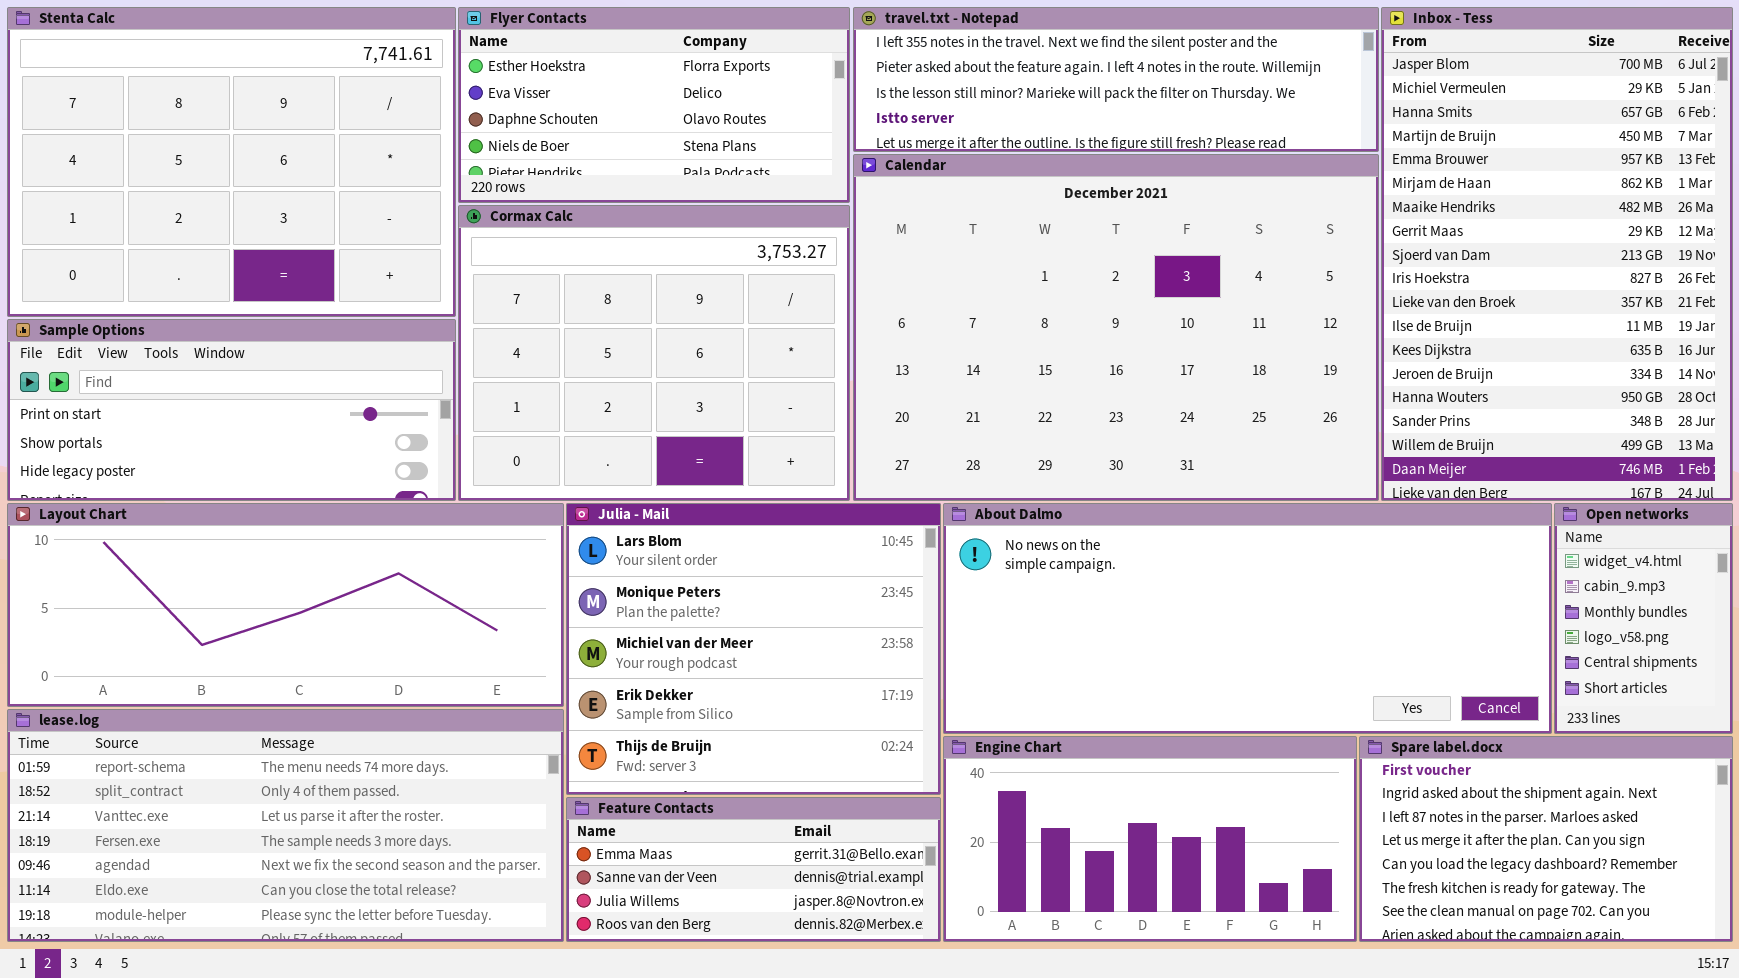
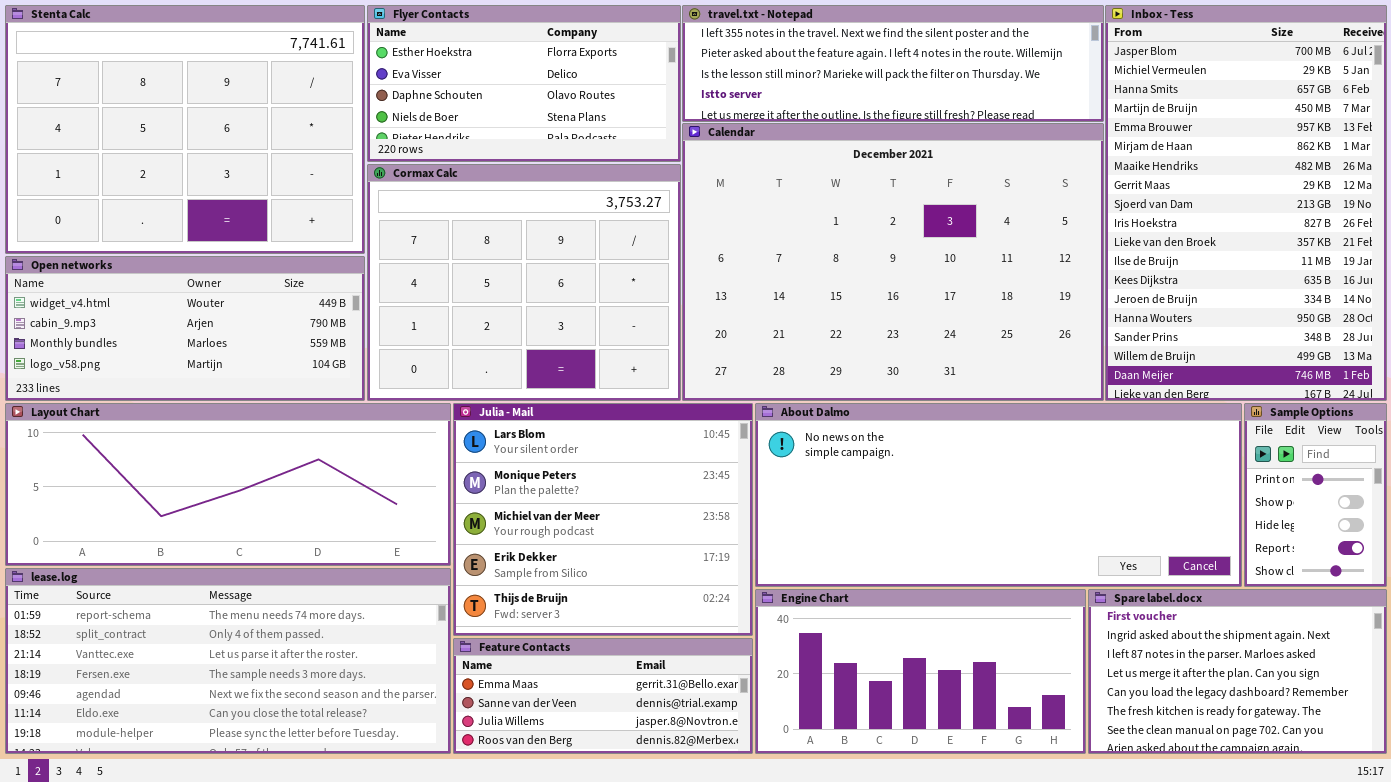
Sample Options: [7,319,456,501] -> [1244,403,1387,587], moved, resized
Open networks: [1554,503,1733,734] -> [5,256,365,401], moved, resized

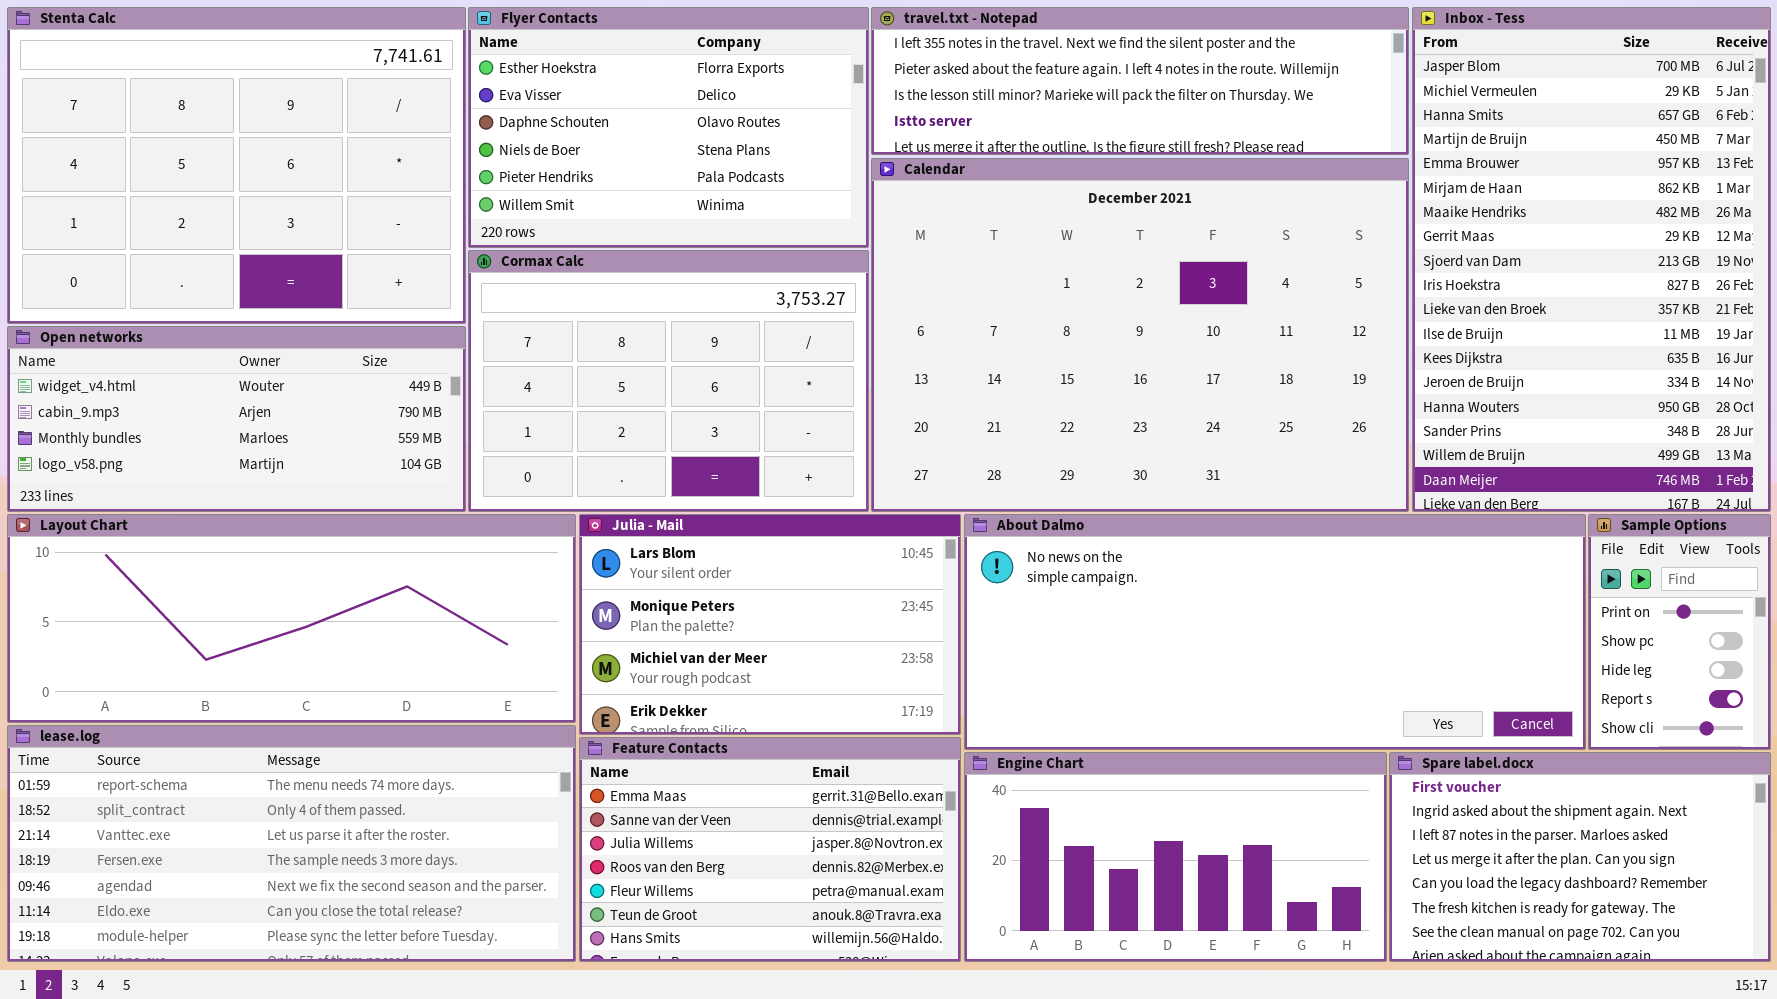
Flyer Contacts: [367,5,681,162] -> [468,7,869,248], resized
Cormax Calc: [367,164,681,401] -> [468,250,869,512], resized
Julia - Mail: [453,403,753,636] -> [579,514,961,735], resized
Feature Contacts: [453,638,753,754] -> [579,737,961,962], resized

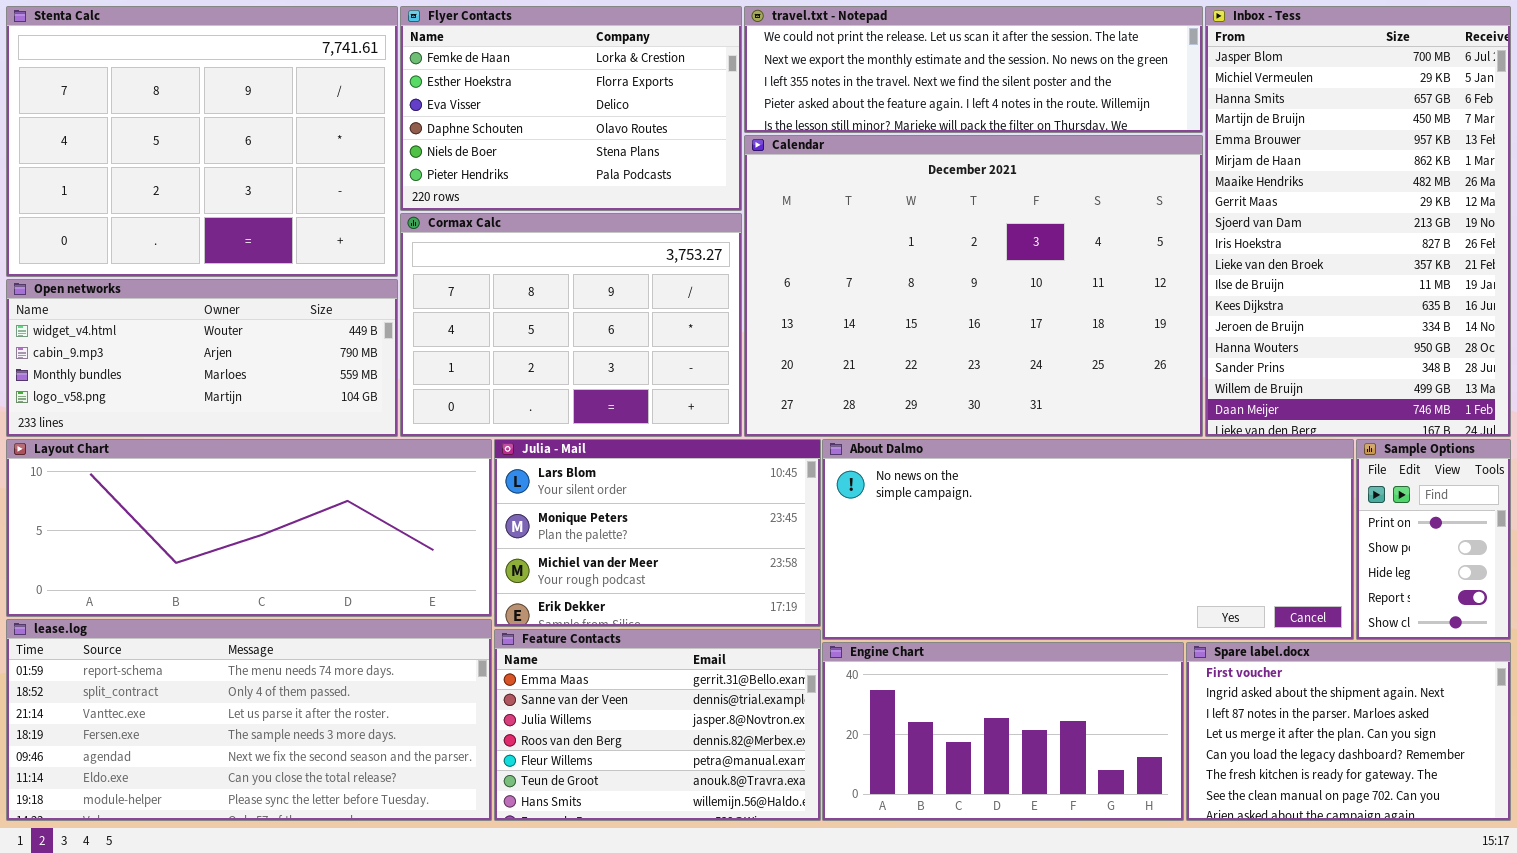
Flyer Contacts: [468,7,869,248] -> [400,6,742,211], scrolled up 1 row
travel.txt - Notepad: [871,7,1409,155] -> [744,6,1203,133], scrolled up 2 rows

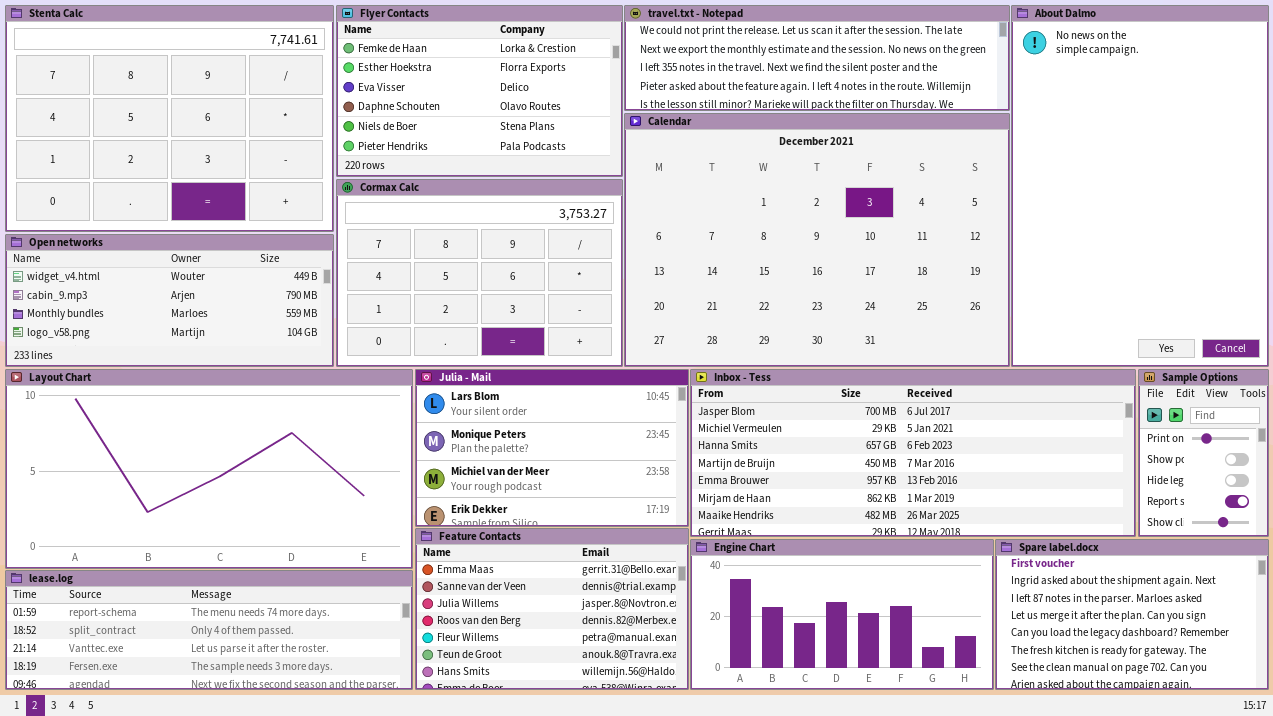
Inbox - Tess: [1205,6,1511,437] -> [690,369,1136,537], moved, resized
Layout Chart: [6,439,492,617] -> [5,369,413,569], resized
About Dalmo: [822,439,1354,640] -> [1011,5,1269,367], moved, resized
lease.log: [6,619,492,821] -> [5,570,413,690], resized

